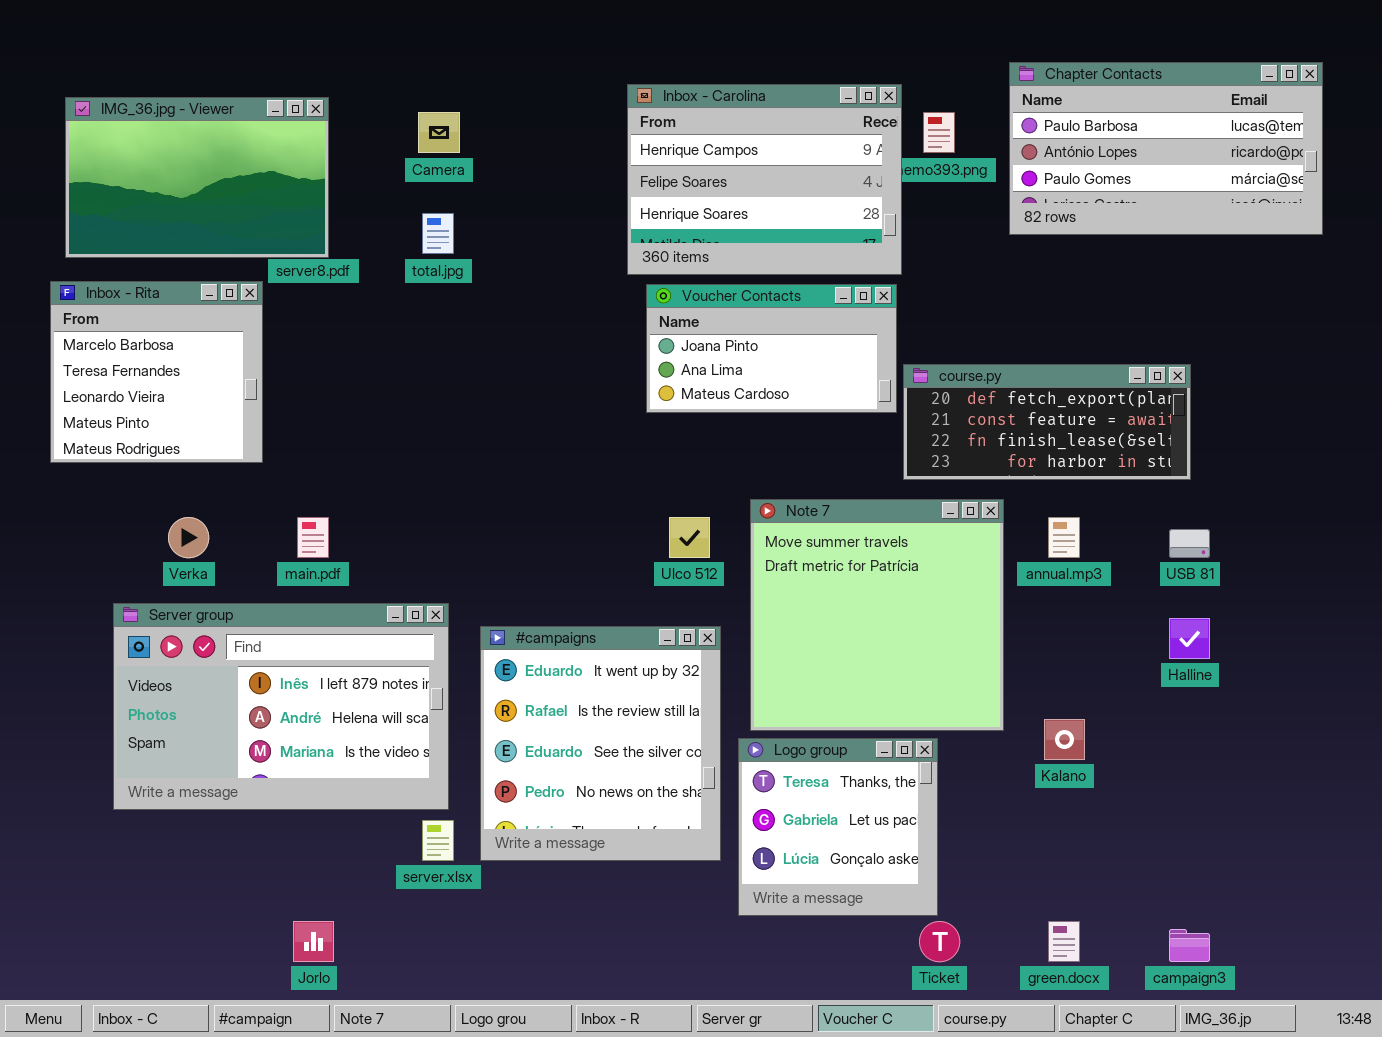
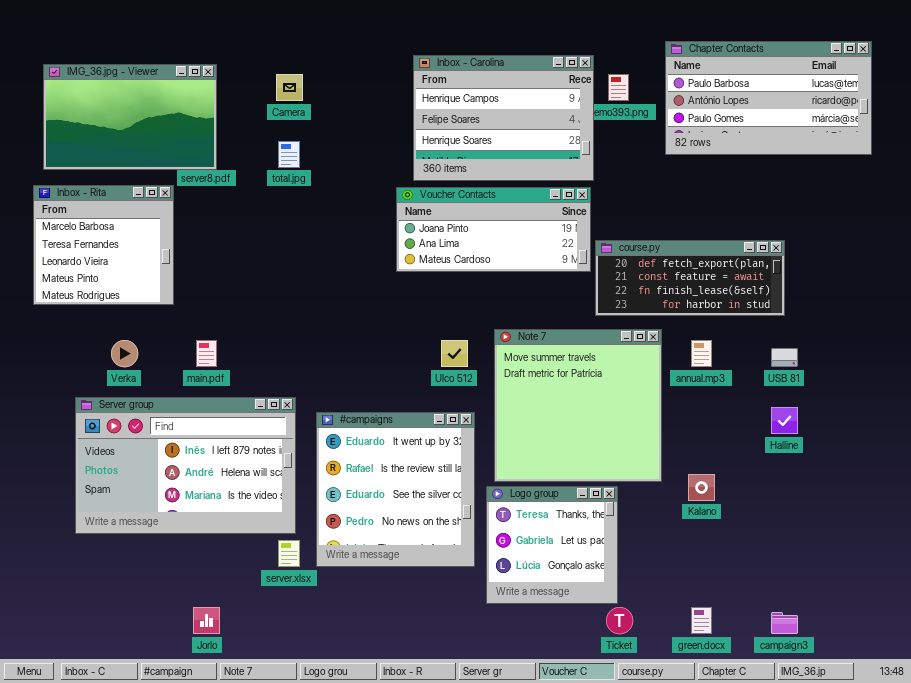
Voucher Contacts: [646,284,897,413] -> [396,187,591,272], resized

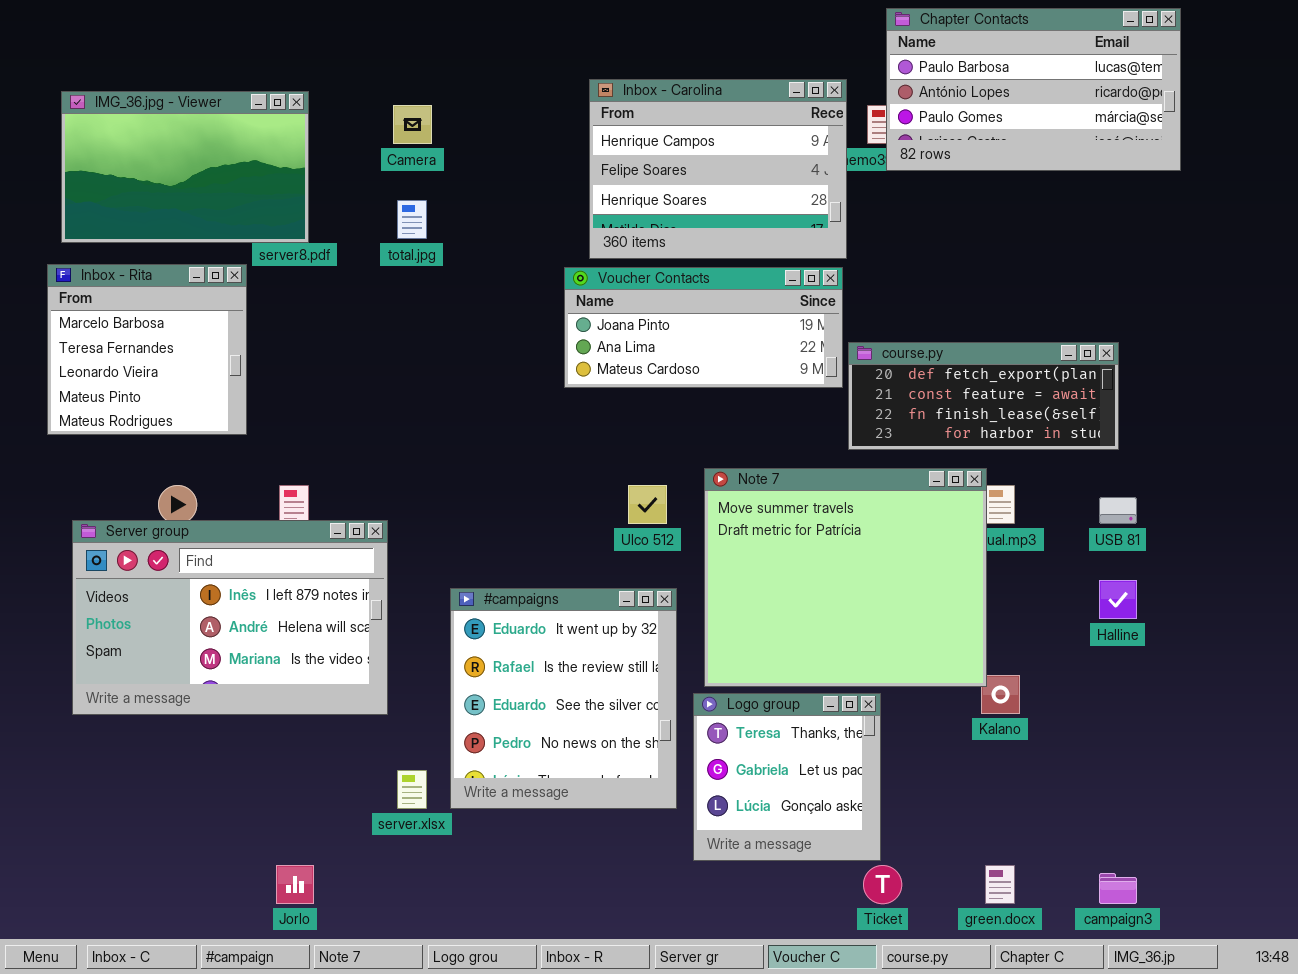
Chapter Contacts: [665,41,872,155] -> [886,8,1181,171], moved
Note 7: [494,329,662,482] -> [704,468,987,687], resized
Server group: [75,397,296,534] -> [72,520,388,715], moved

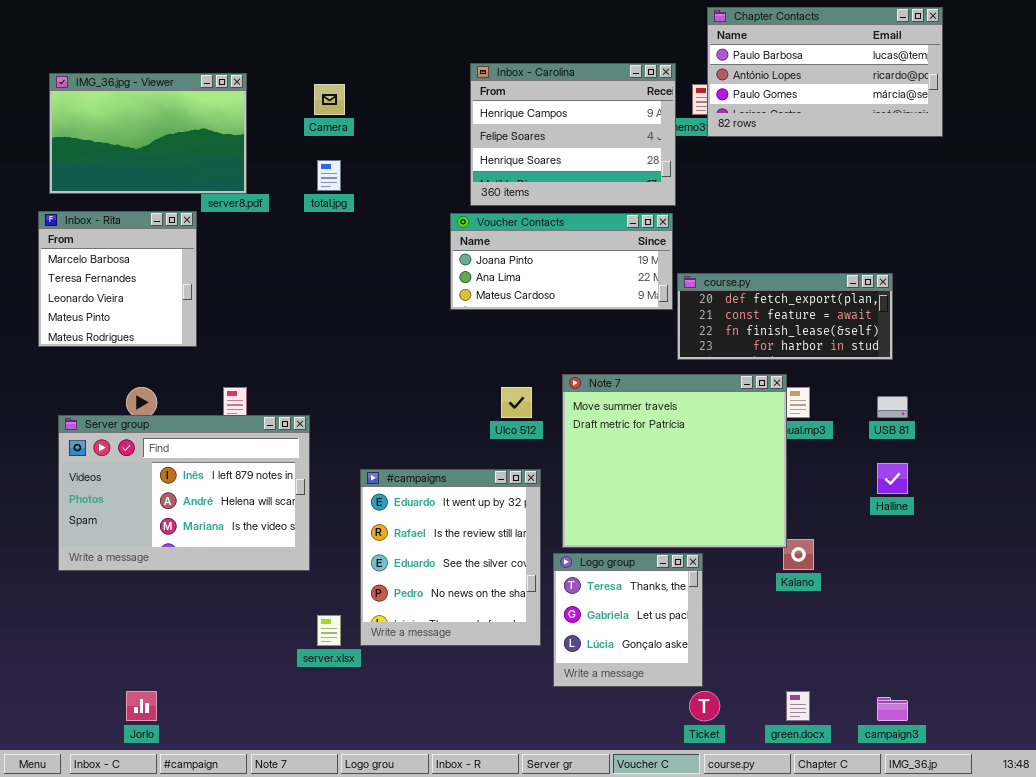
Jorlo: [276,865,314,904] -> [126,691,157,721], moved

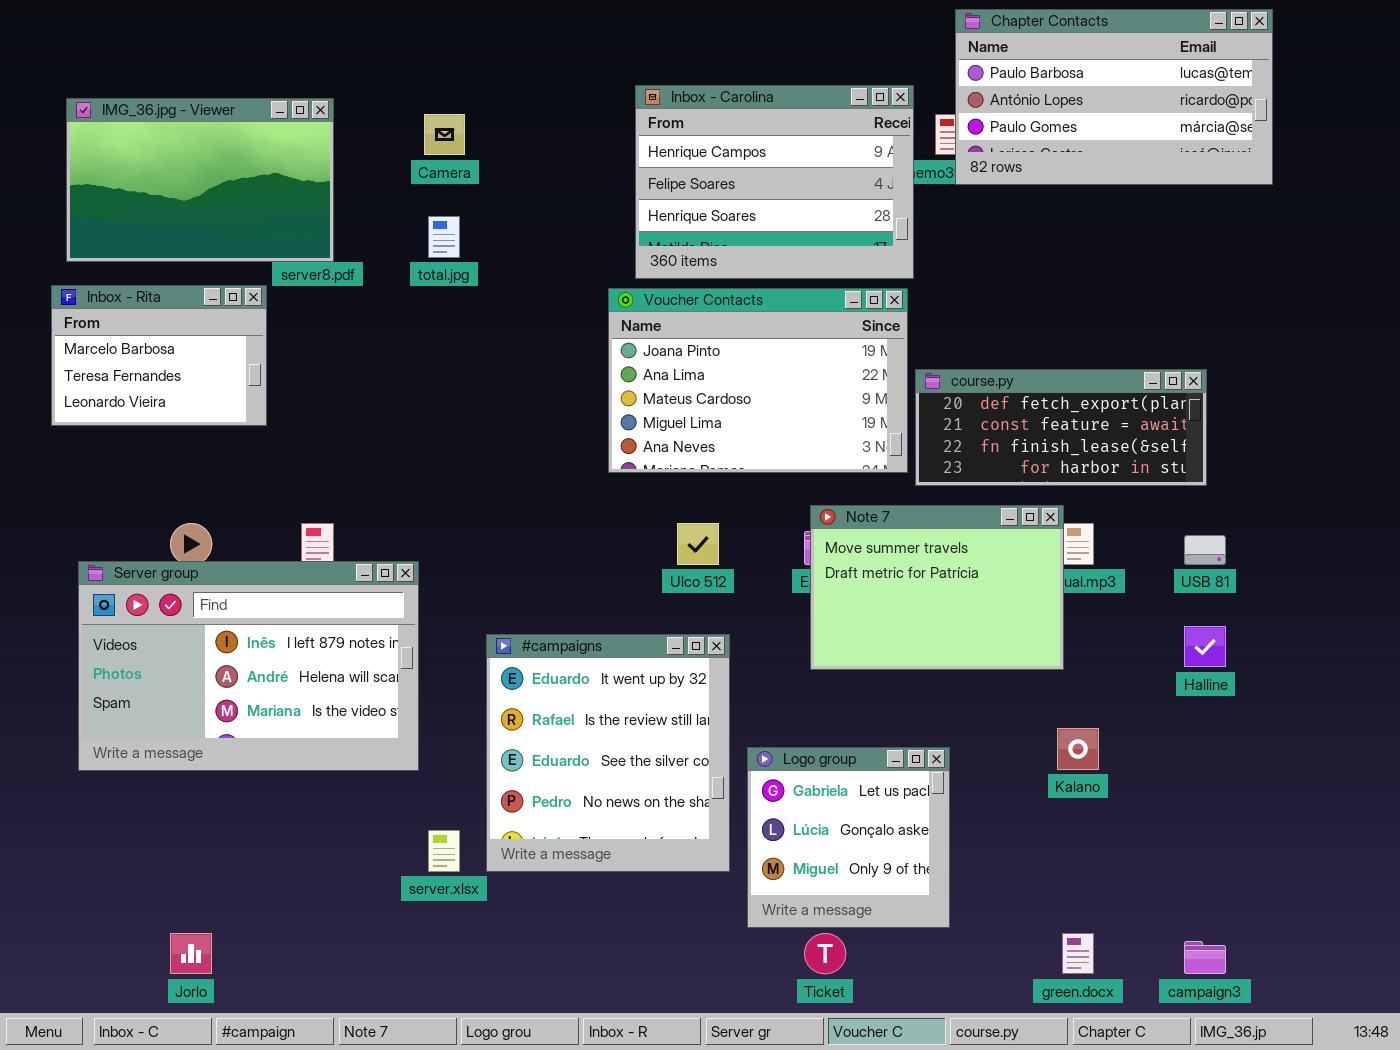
Inbox - Rita: [38,211,197,347] -> [51,285,267,426], resized
Voucher Contacts: [450,213,673,310] -> [608,288,908,473], resized
Note 7: [562,374,787,548] -> [810,505,1064,670], resized
Logo group: [553,553,703,687] -> [747,747,950,928], scrolled down 1 row
Ticket: [689,691,720,721] -> [804,933,846,974], moved

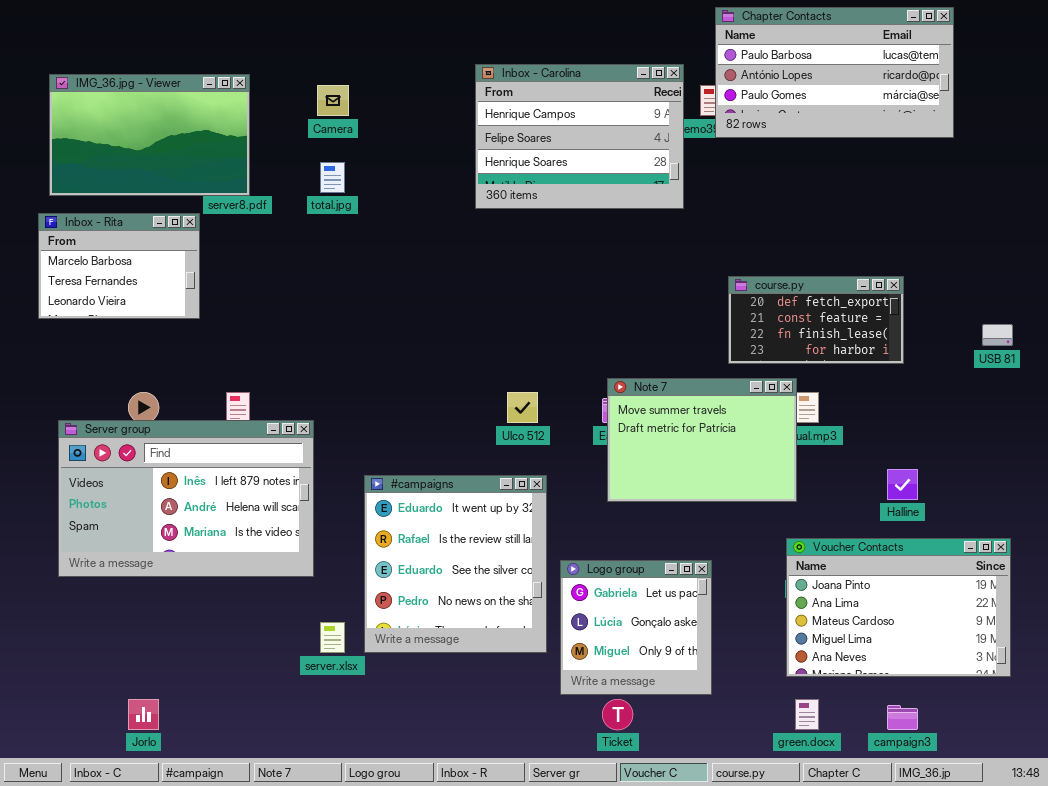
Voucher Contacts: [608,288,908,473] -> [786,538,1011,677], moved
course.py: [915,369,1207,486] -> [728,276,904,364], resized
USB 81: [1184,535,1226,565] -> [982,324,1013,346], moved

